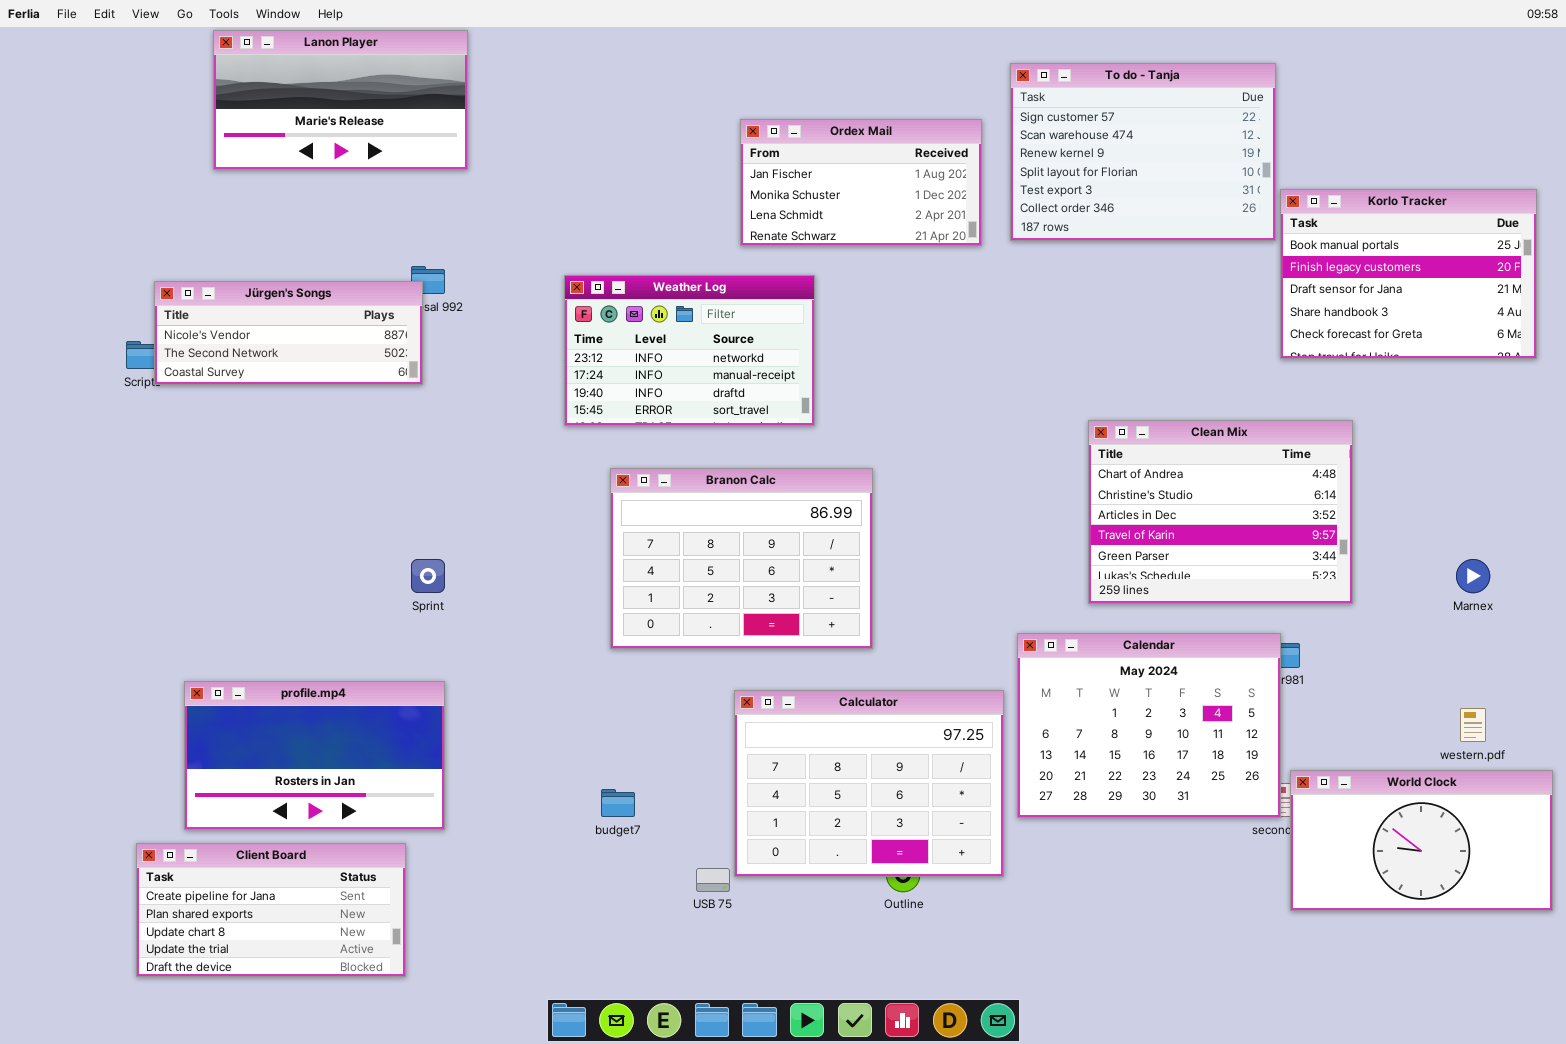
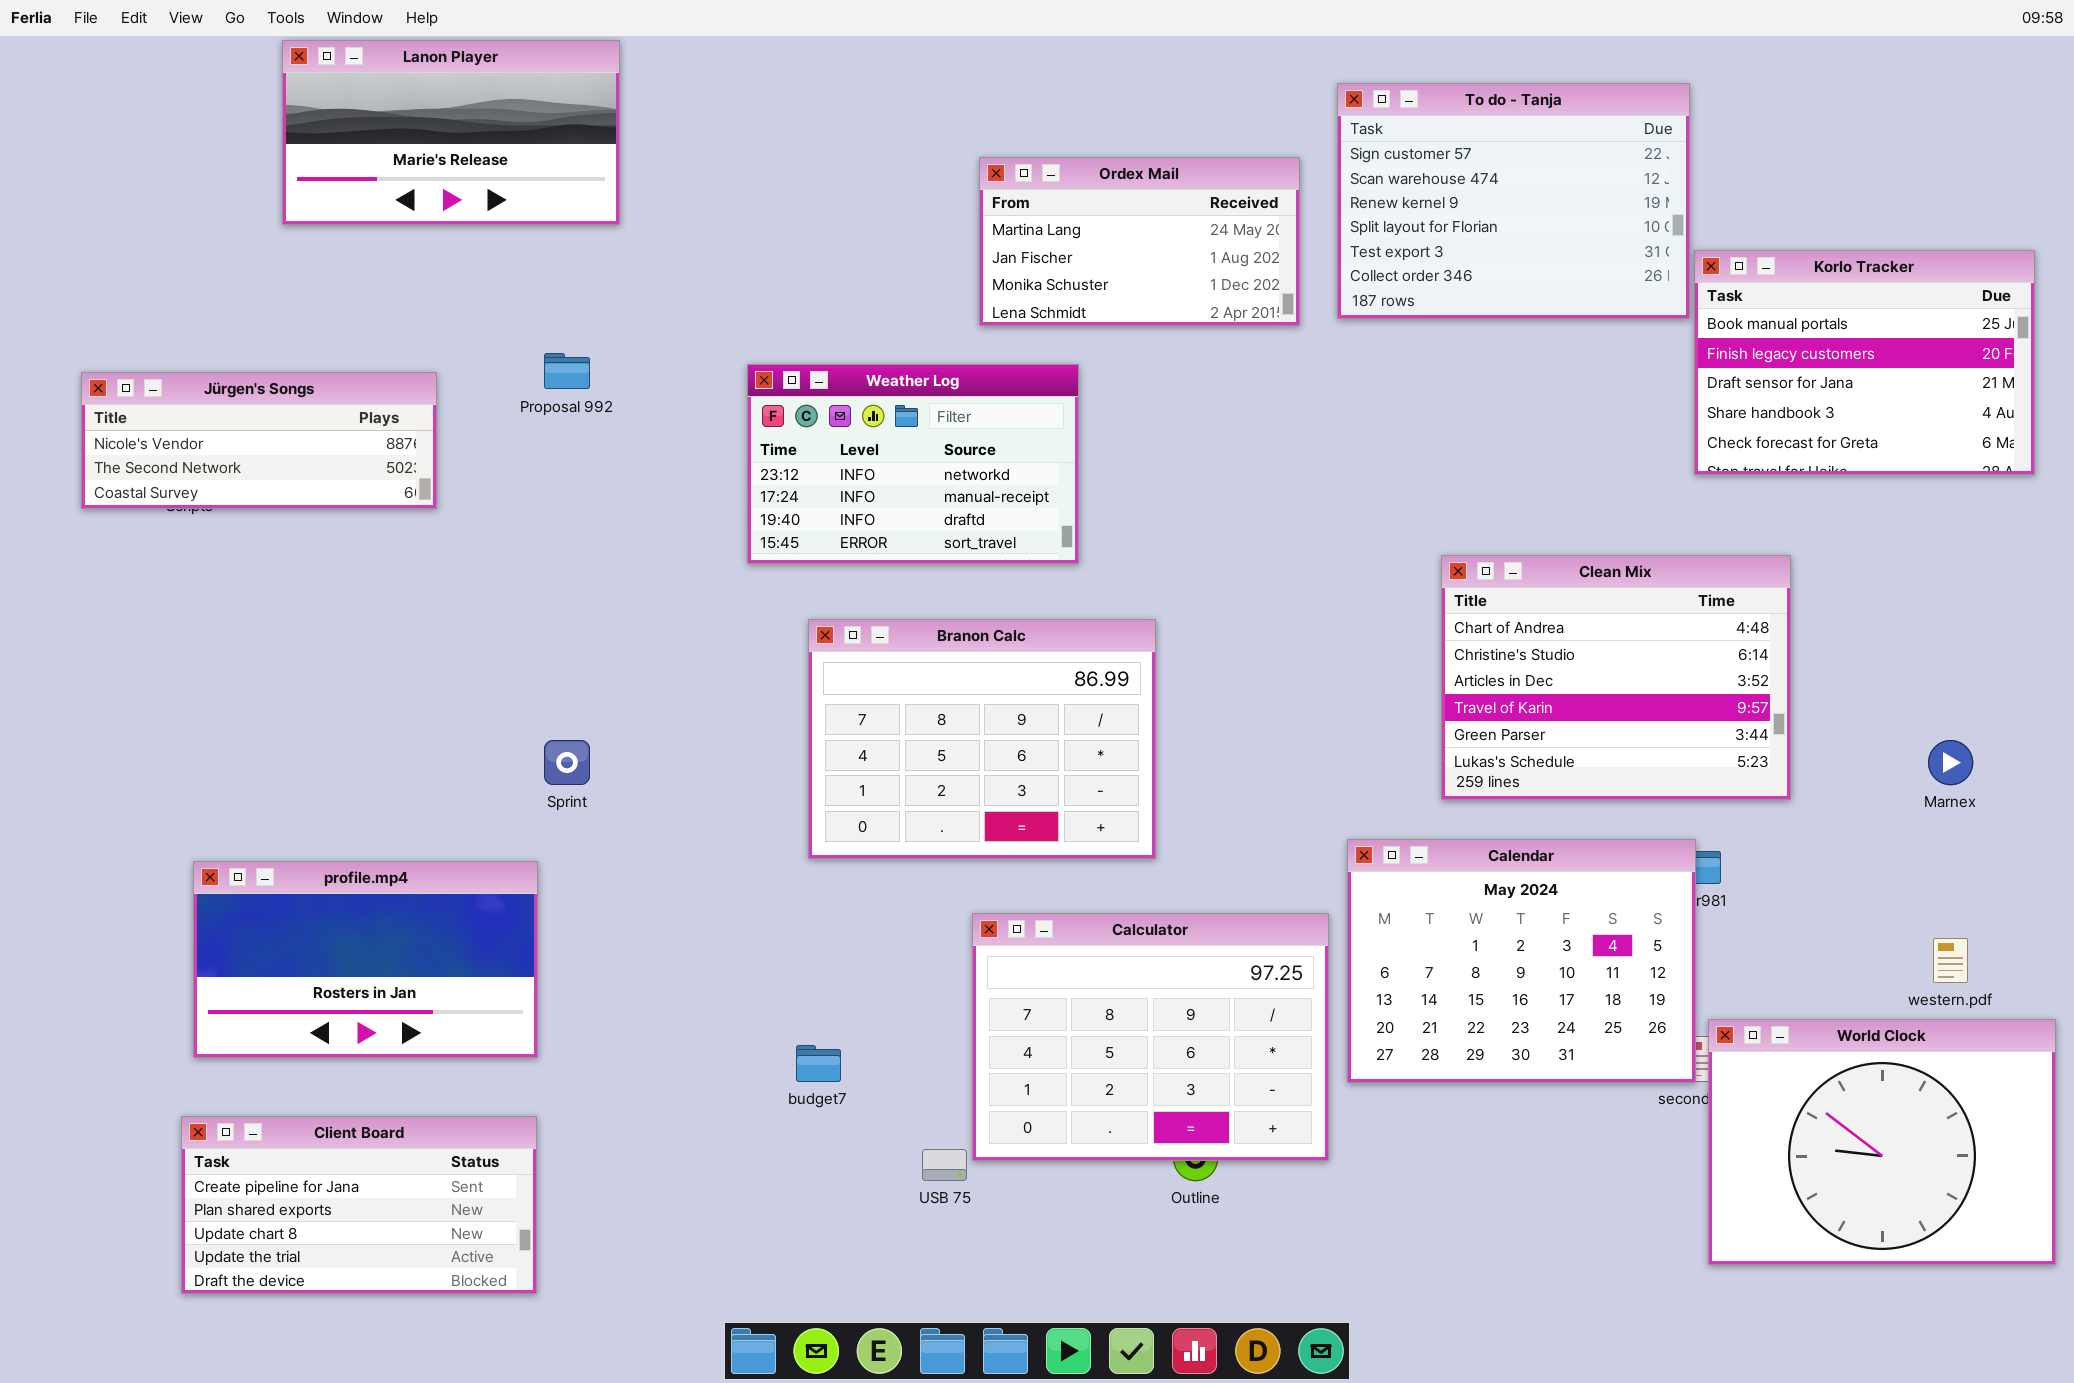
Ordex Mail: [740,119,982,246] -> [979,157,1300,326], scrolled up 1 row
Jürgen's Songs: [154,281,423,385] -> [81,372,437,509], moved
profile.mp4: [184,681,445,830] -> [193,861,538,1058], moved
World Clock: [1290,770,1553,911] -> [1708,1019,2056,1265], resized

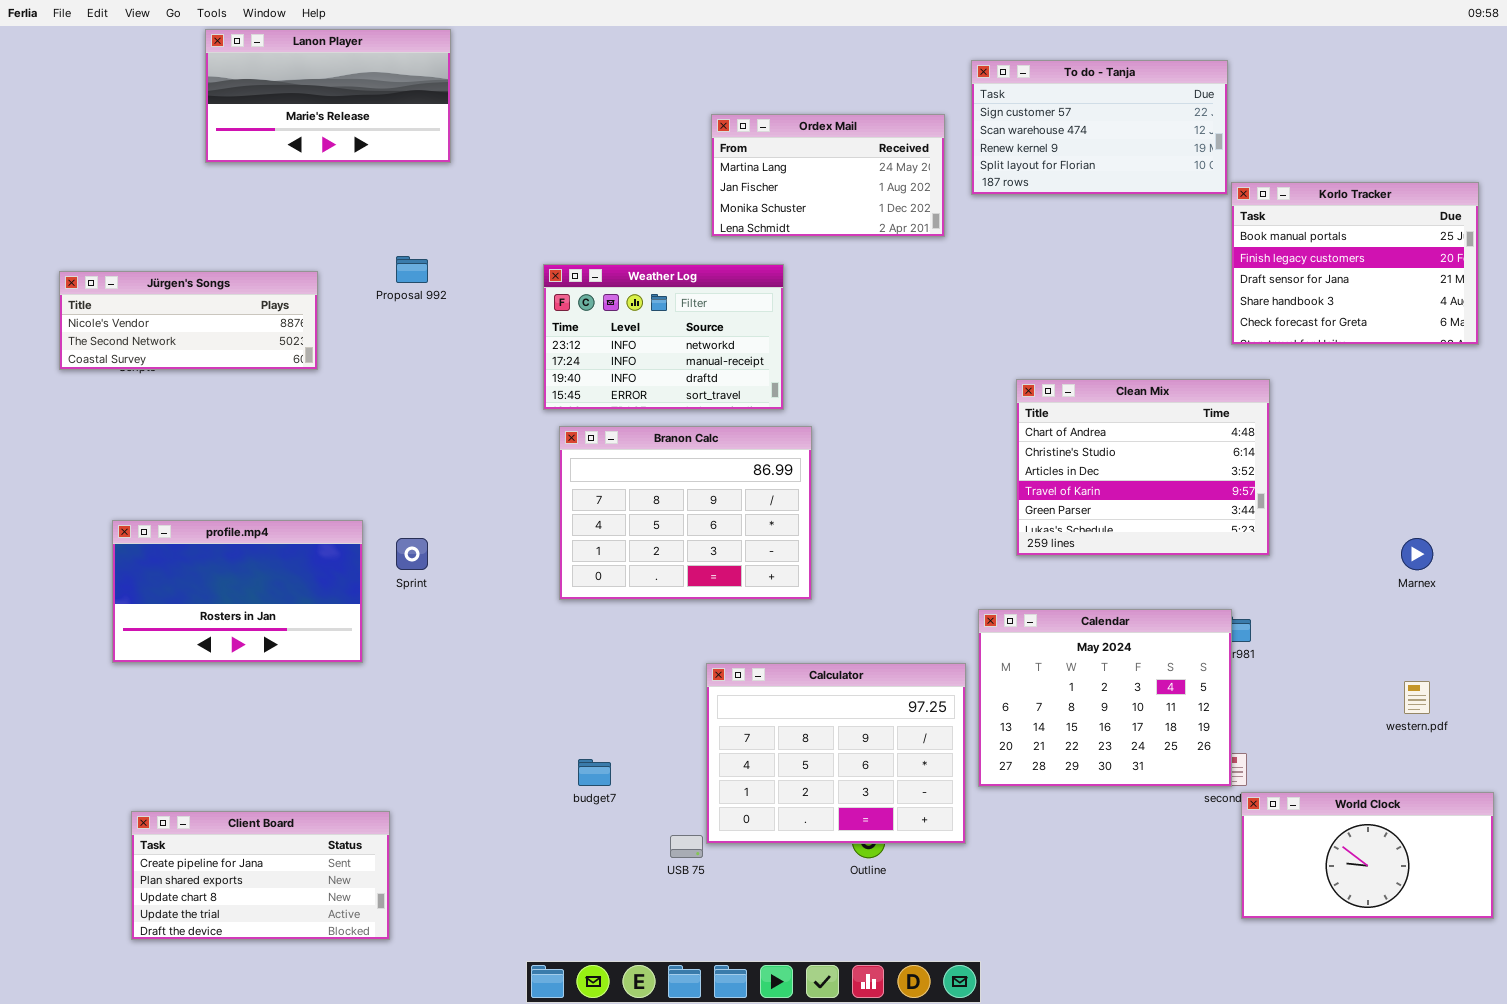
To do - Tanja: [1337,83,1690,319] -> [971,60,1228,195], resized
Clean Mix: [1441,555,1791,800] -> [1016,379,1270,556], moved
Branon Calc: [808,619,1156,859] -> [559,426,812,600], moved
profile.mp4: [193,861,538,1058] -> [112,520,363,663], moved
World Clock: [1708,1019,2056,1265] -> [1241,792,1494,919], resized

